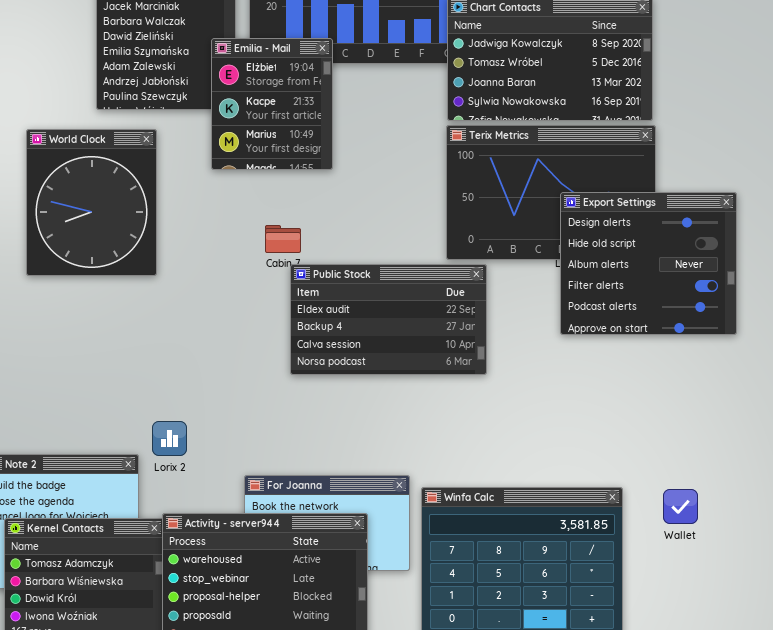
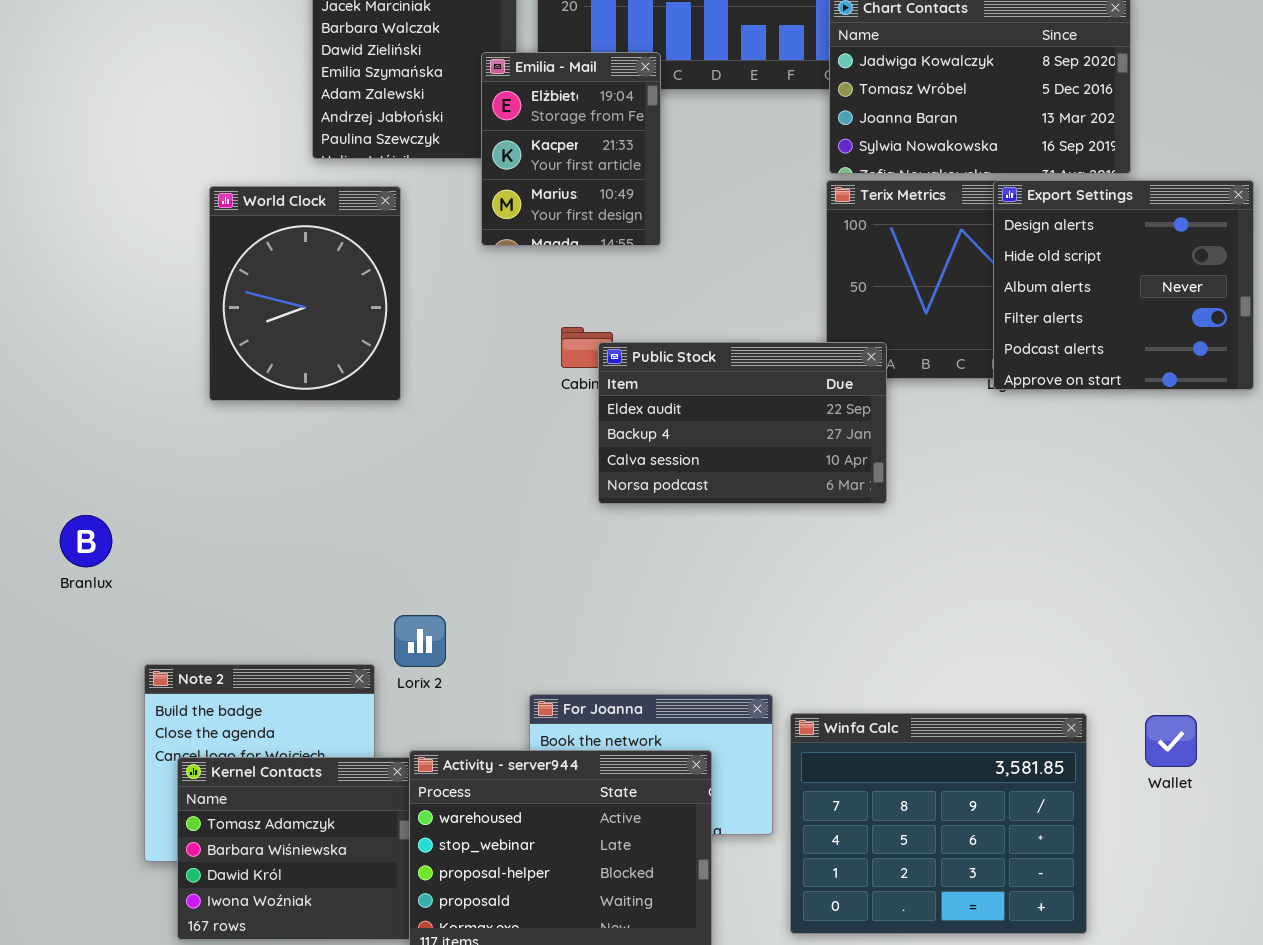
Export Settings: [560,192,737,335] -> [993,180,1254,390], moved
Public Stock: [290,264,487,375] -> [598,342,887,504], moved

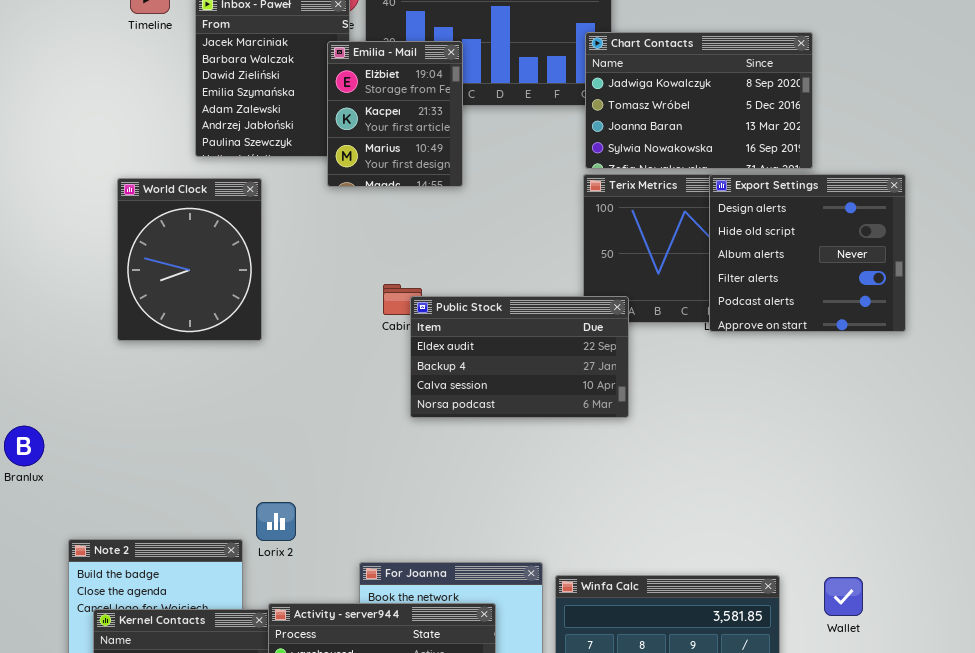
Emilia - Mail: [481,52,661,246] -> [327,41,463,187], moved

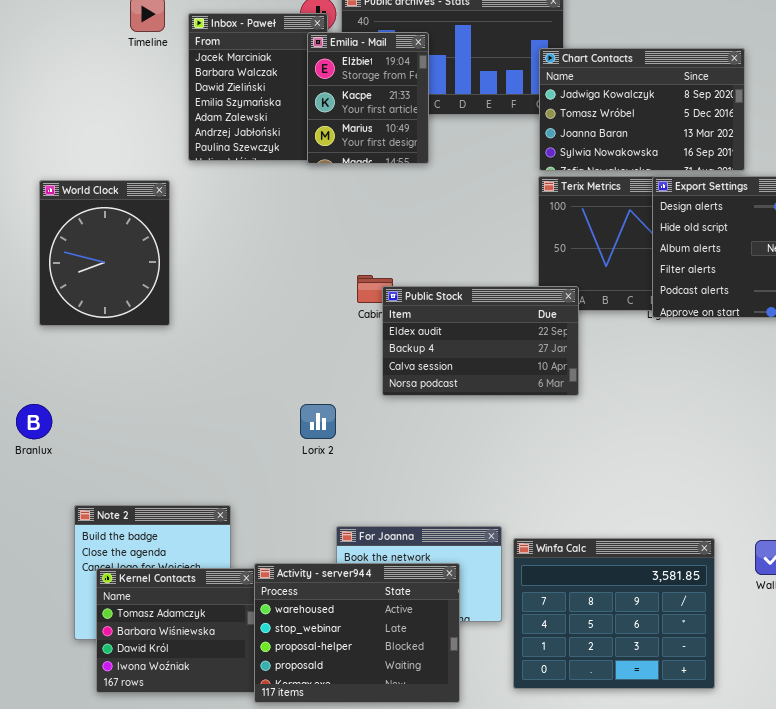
Emilia - Mail: [327,41,463,187] -> [307,32,429,164], moved
World Clock: [117,178,262,341] -> [39,180,170,326], moved
Lorix 2: [256,502,296,541] -> [300,404,336,439], moved

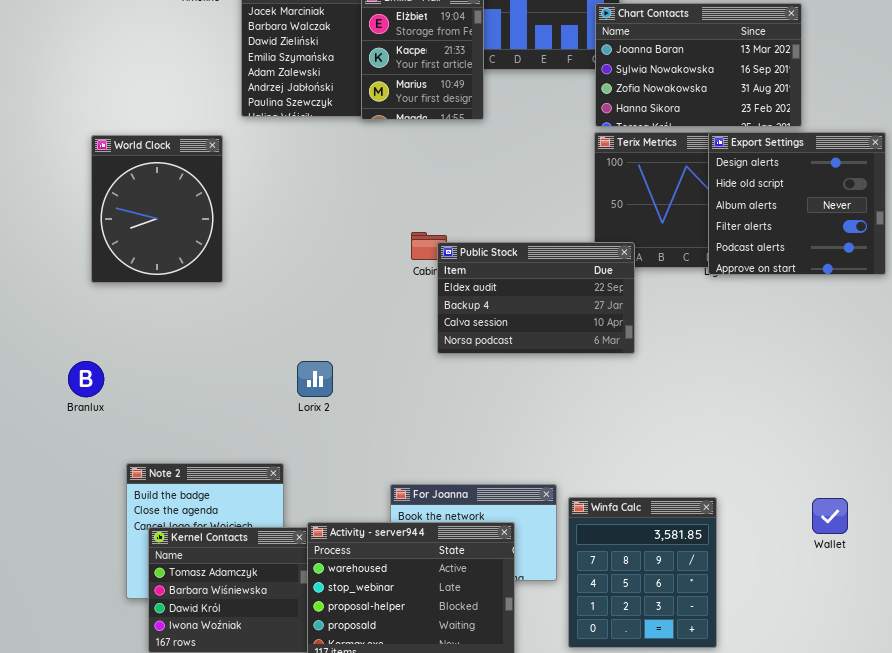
Chart Contacts: [539,48,745,171] -> [595,3,802,127], scrolled down 2 rows
Lorix 2: [300,404,336,439] -> [297,361,333,397], moved
Winfa Calc: [513,538,715,689] -> [568,497,717,648], resized

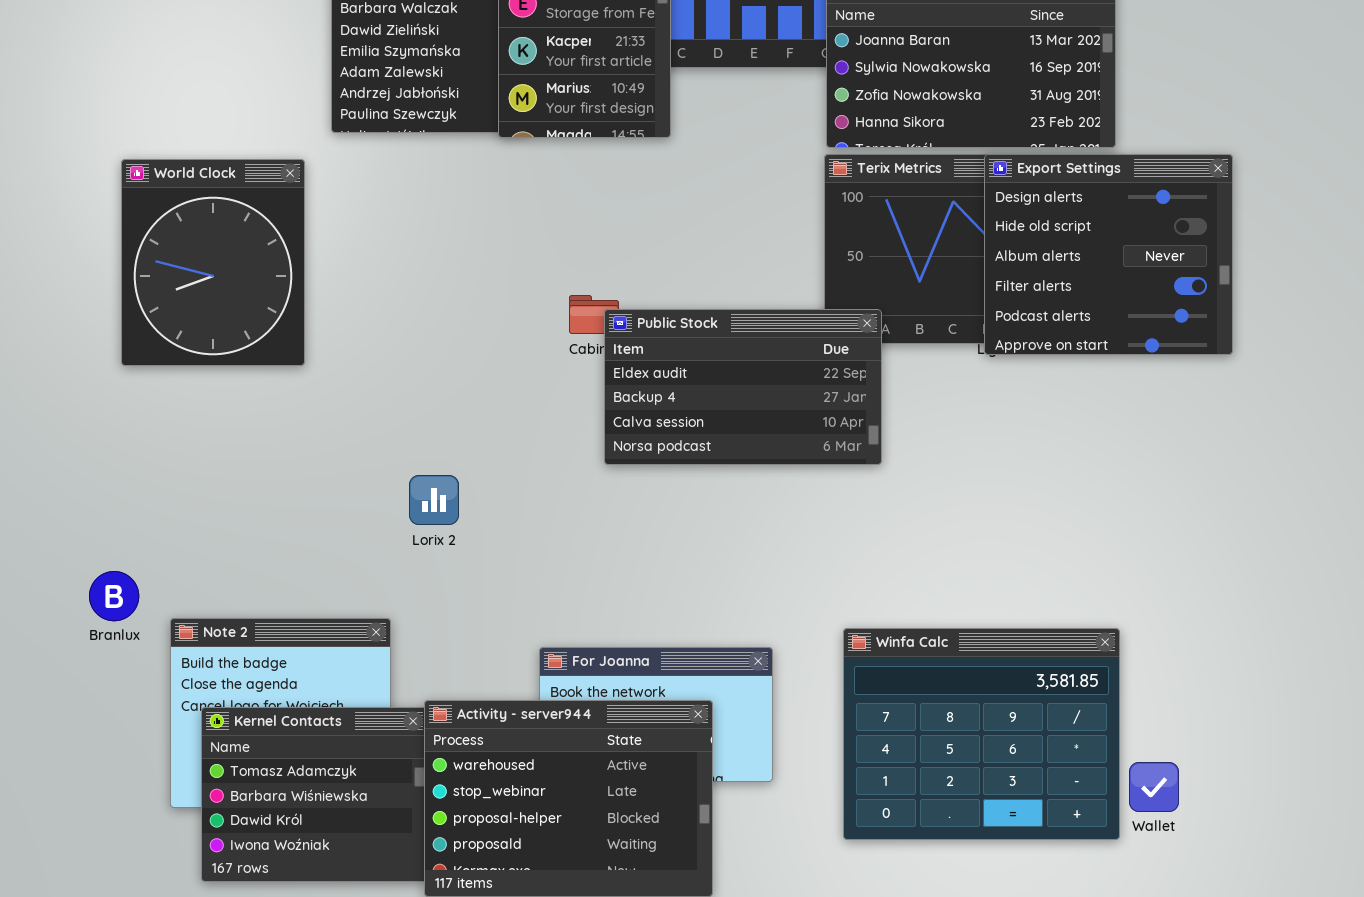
Branlux: [68,361,104,397] -> [89,571,139,621], moved
Winfa Calc: [568,497,717,648] -> [843,628,1120,840], moved, resized
Wallet: [812,498,848,534] -> [1129,762,1179,812], moved

